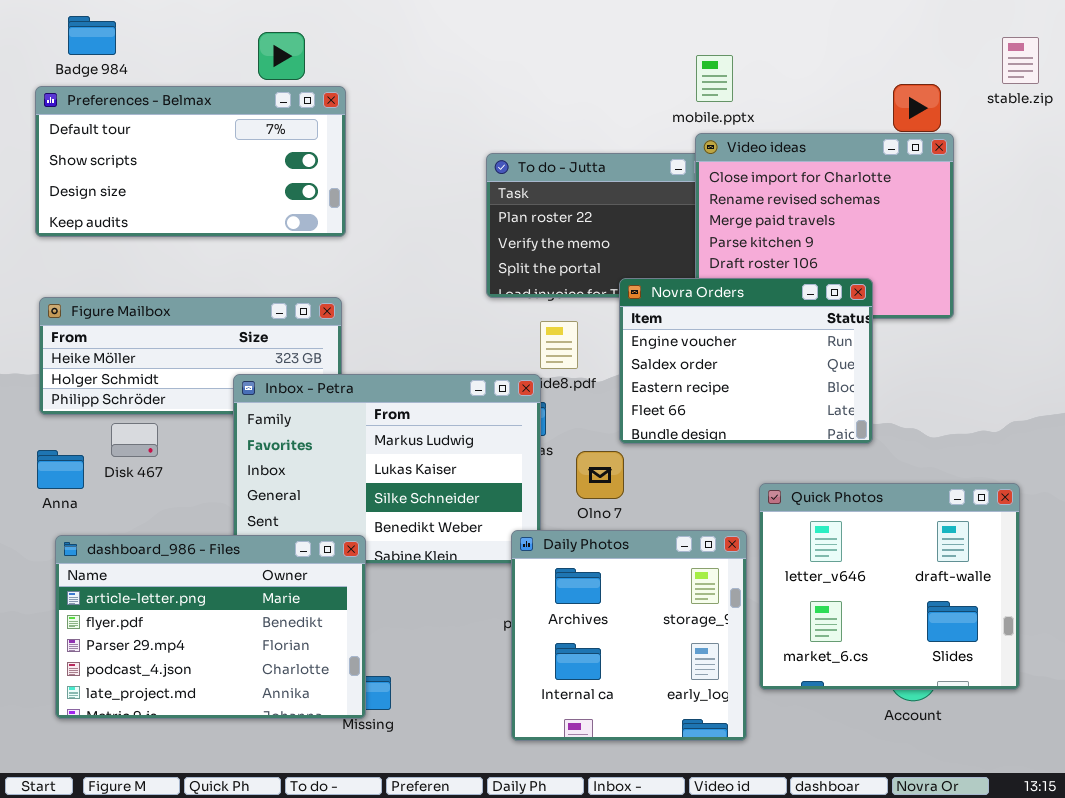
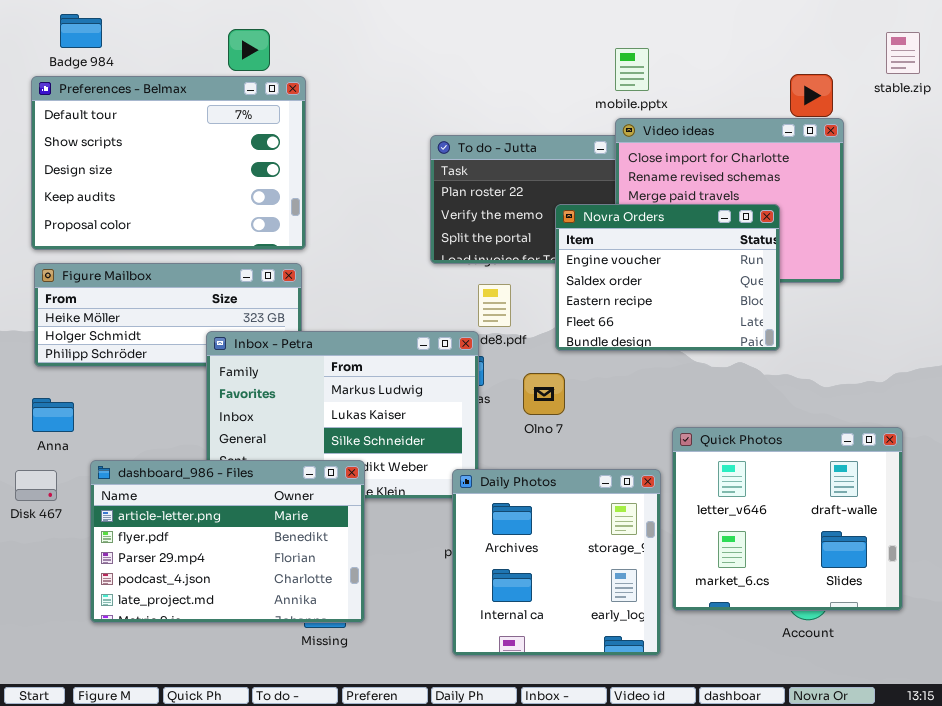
Preferences - Belmax: [35,86,346,237] -> [31,76,306,250], resized
Novra Orders: [619,278,873,444] -> [555,204,780,351], moved
Disk 467: [111,423,158,457] -> [15,470,57,501], moved
Olno 7: [576,451,624,499] -> [523,373,565,415], moved
dashboard_986 - Files: [55,535,366,719] -> [90,460,365,623], moved

